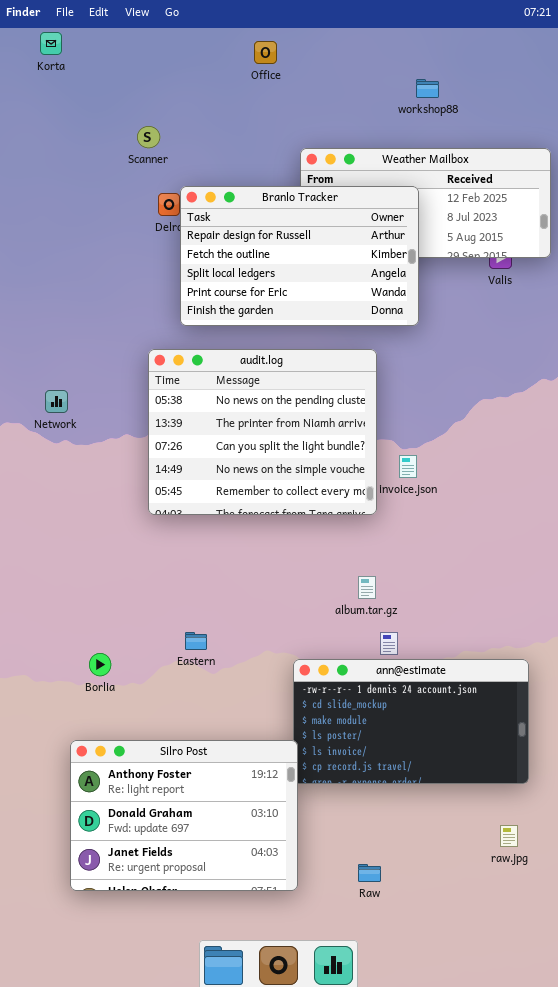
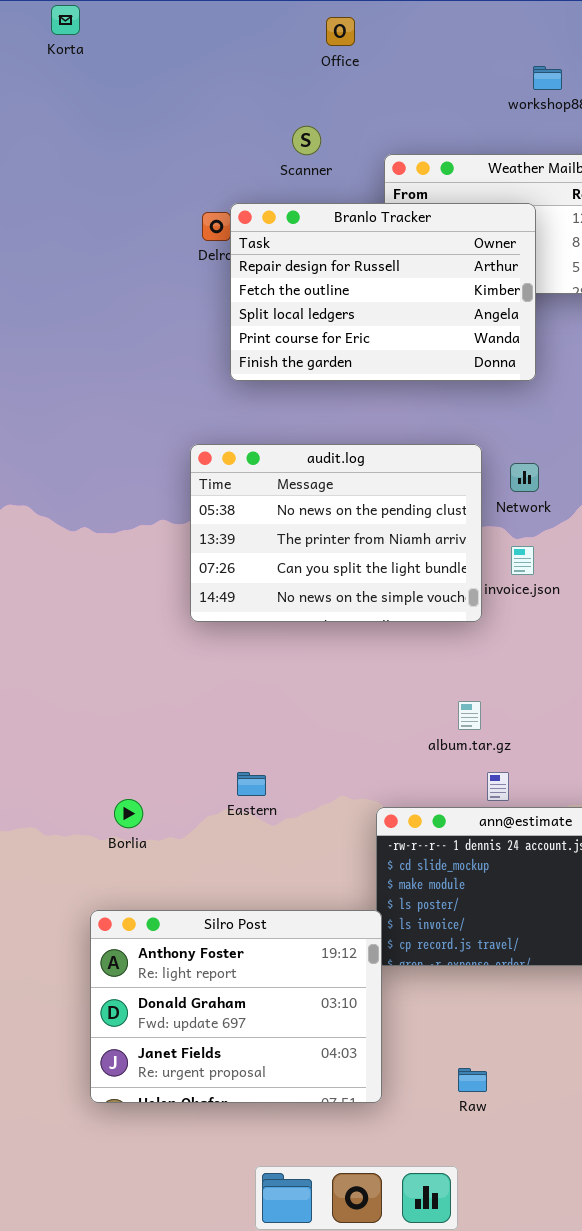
Scanner: [137,126,160,148] -> [292,126,321,155], moved
audit.log: [148,349,377,515] -> [190,444,482,622], resized
Network: [45,390,68,413] -> [510,463,539,492], moved

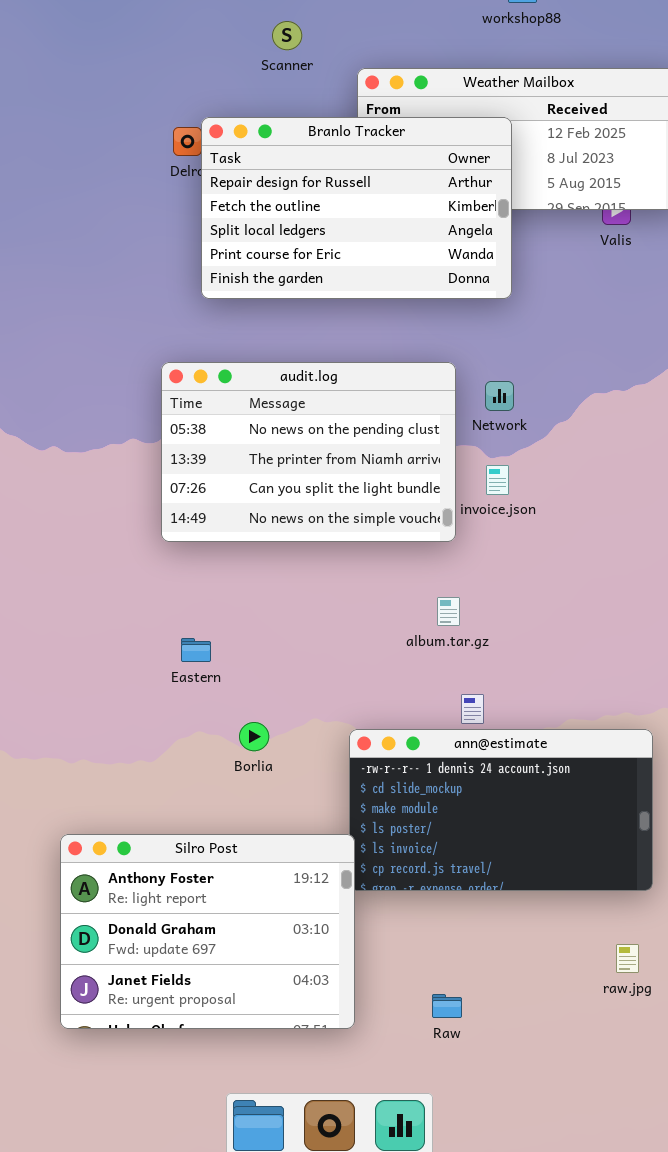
Scanner: [292,126,321,155] -> [272,21,302,50], moved
album.tar.gz: [458,701,481,730] -> [437,597,460,626], moved
Eastern: [237,772,266,796] -> [181,638,211,662], moved
Borlia: [114,799,143,828] -> [239,722,269,751], moved

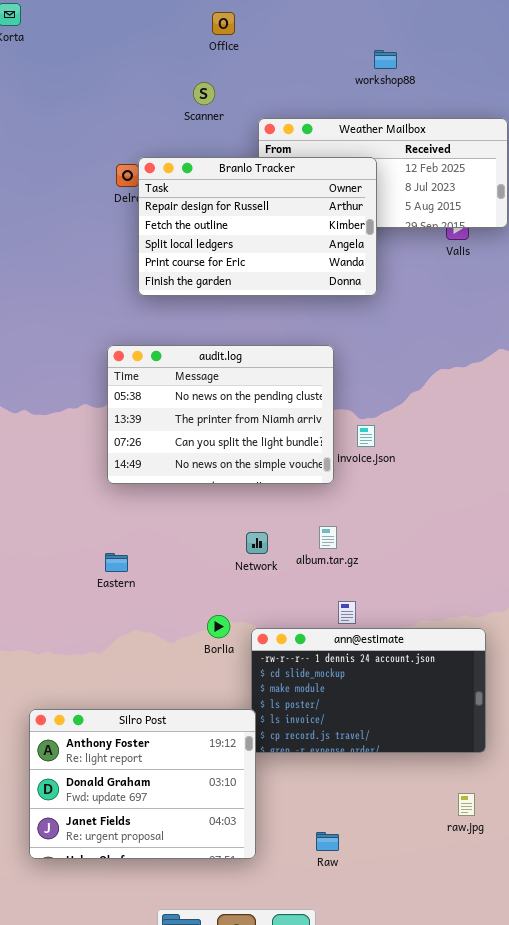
Network: [485,381,514,411] -> [246,532,268,554], moved
Eastern: [181,638,211,662] -> [105,553,128,572], moved
Borlia: [239,722,269,751] -> [207,615,230,638], moved

